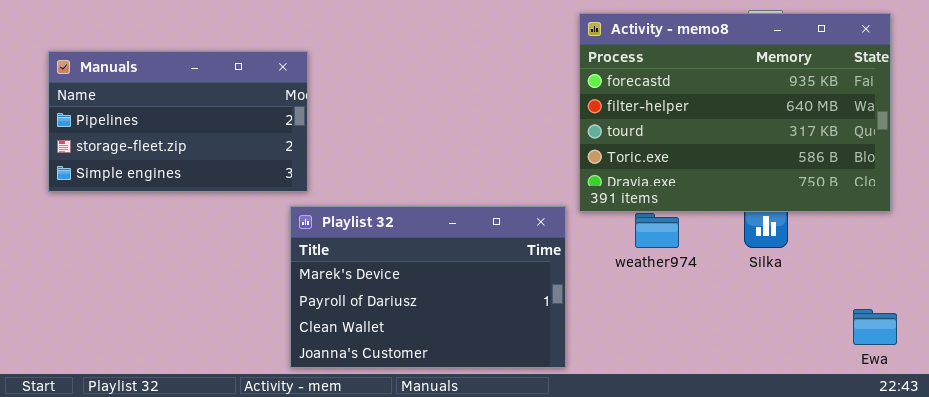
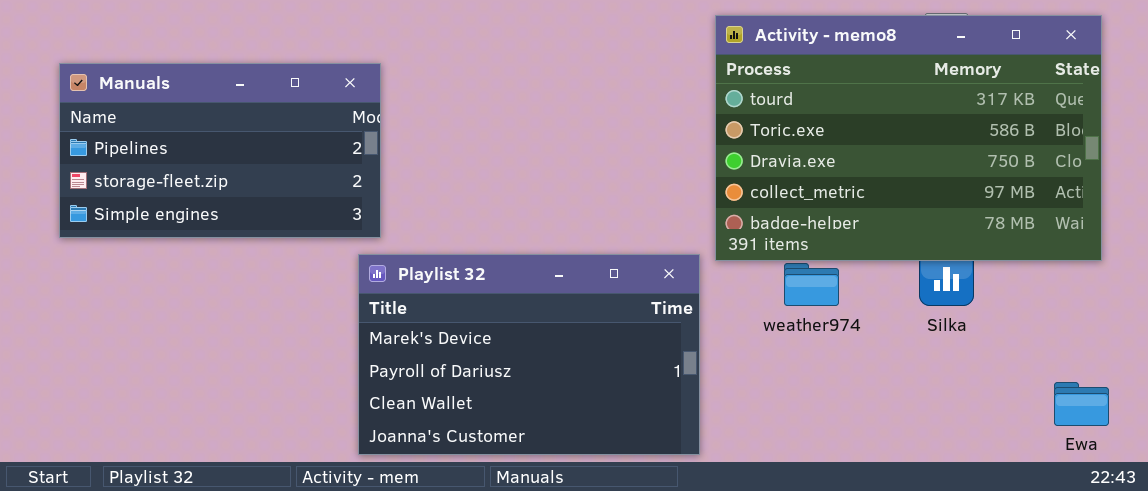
Activity - memo8: [579,13,891,212] -> [715,15,1102,261], scrolled down 2 rows

